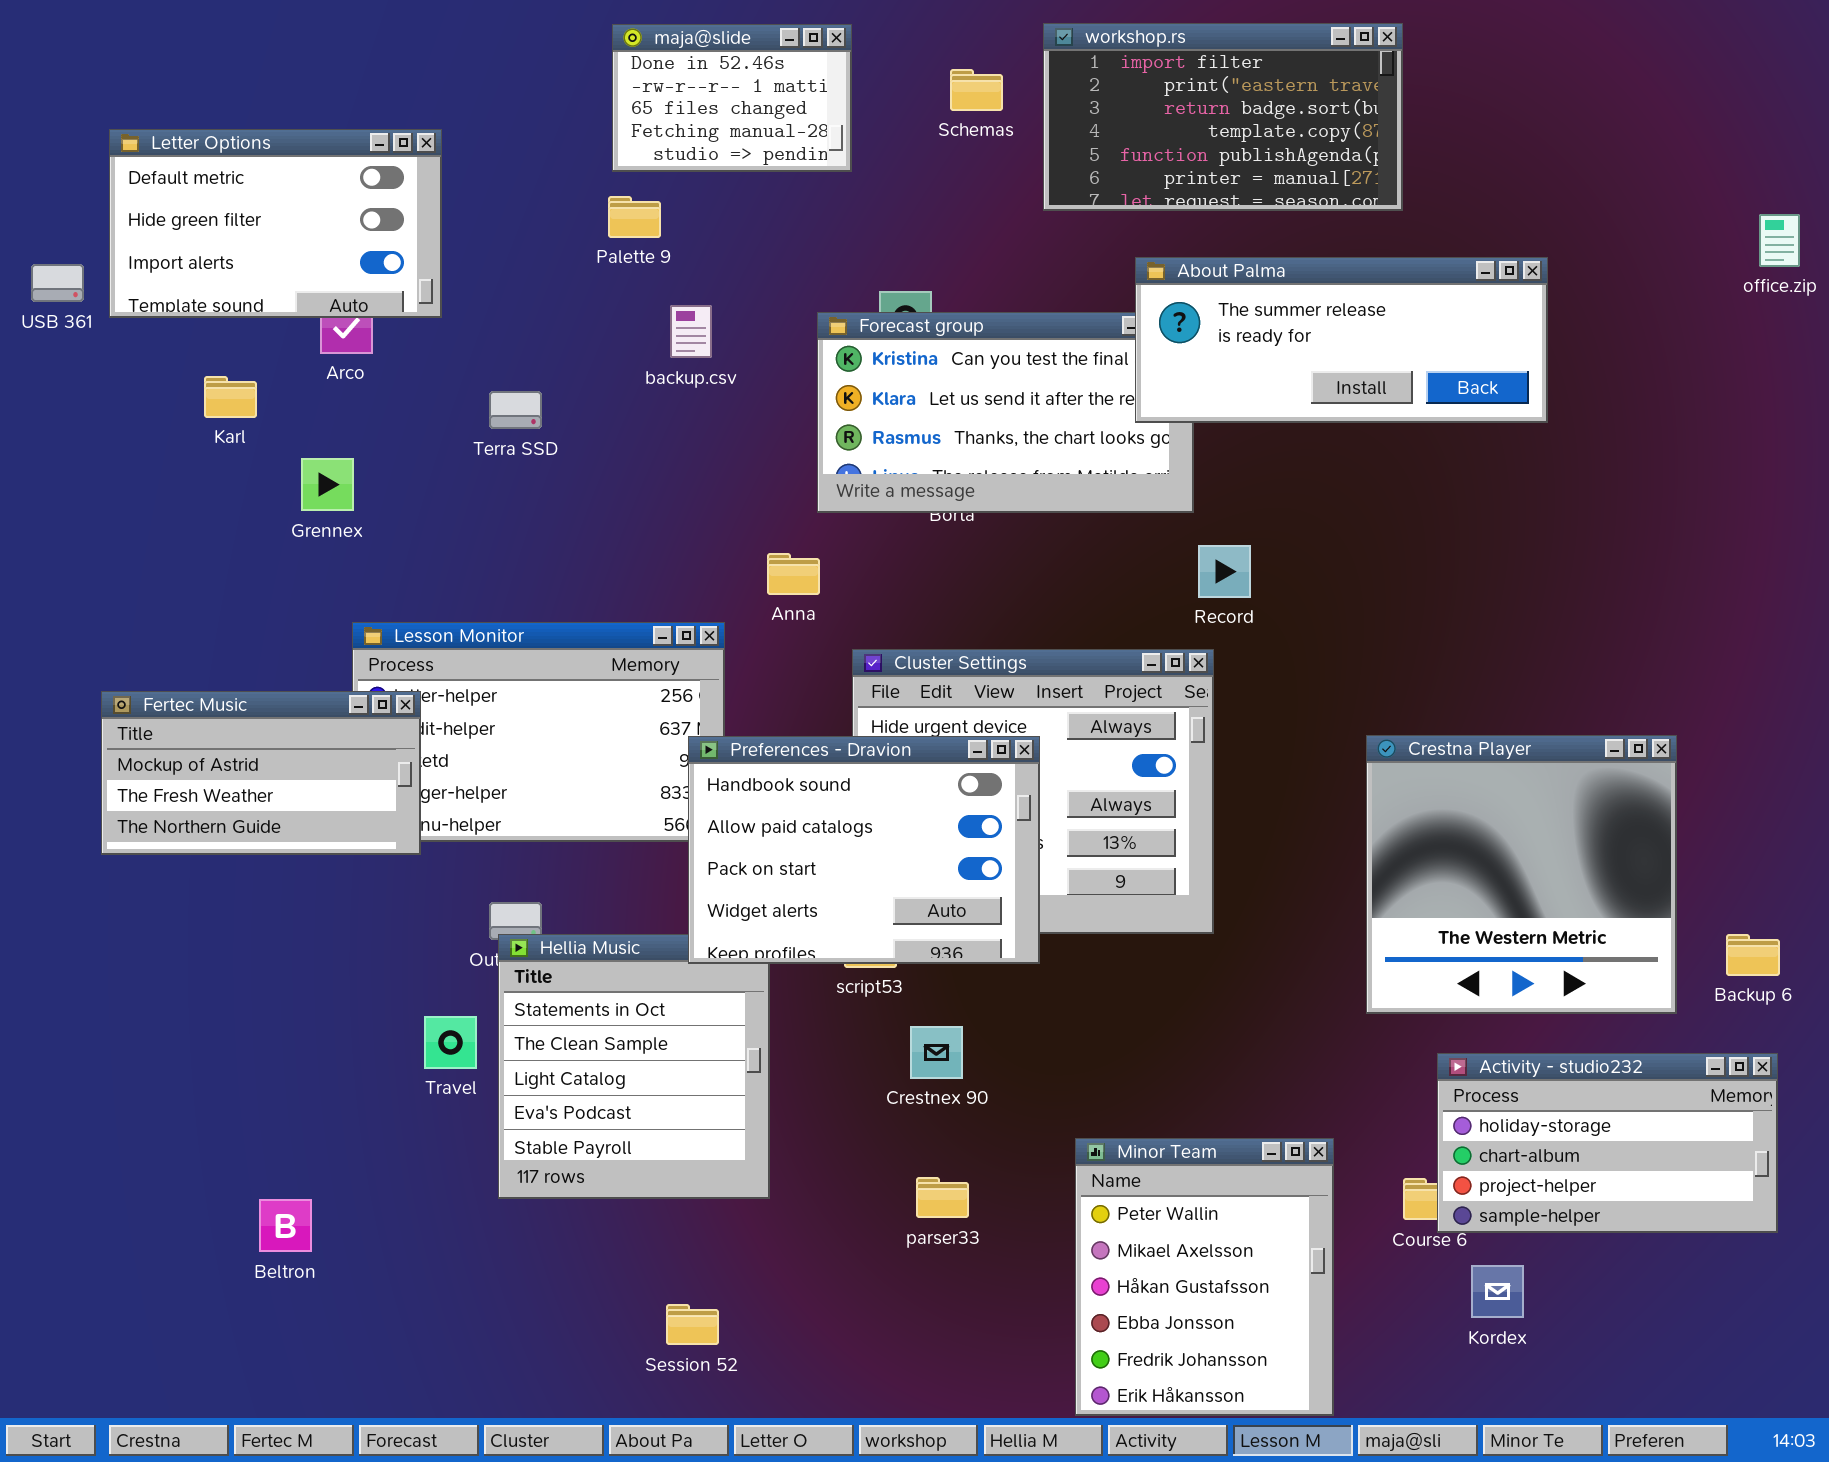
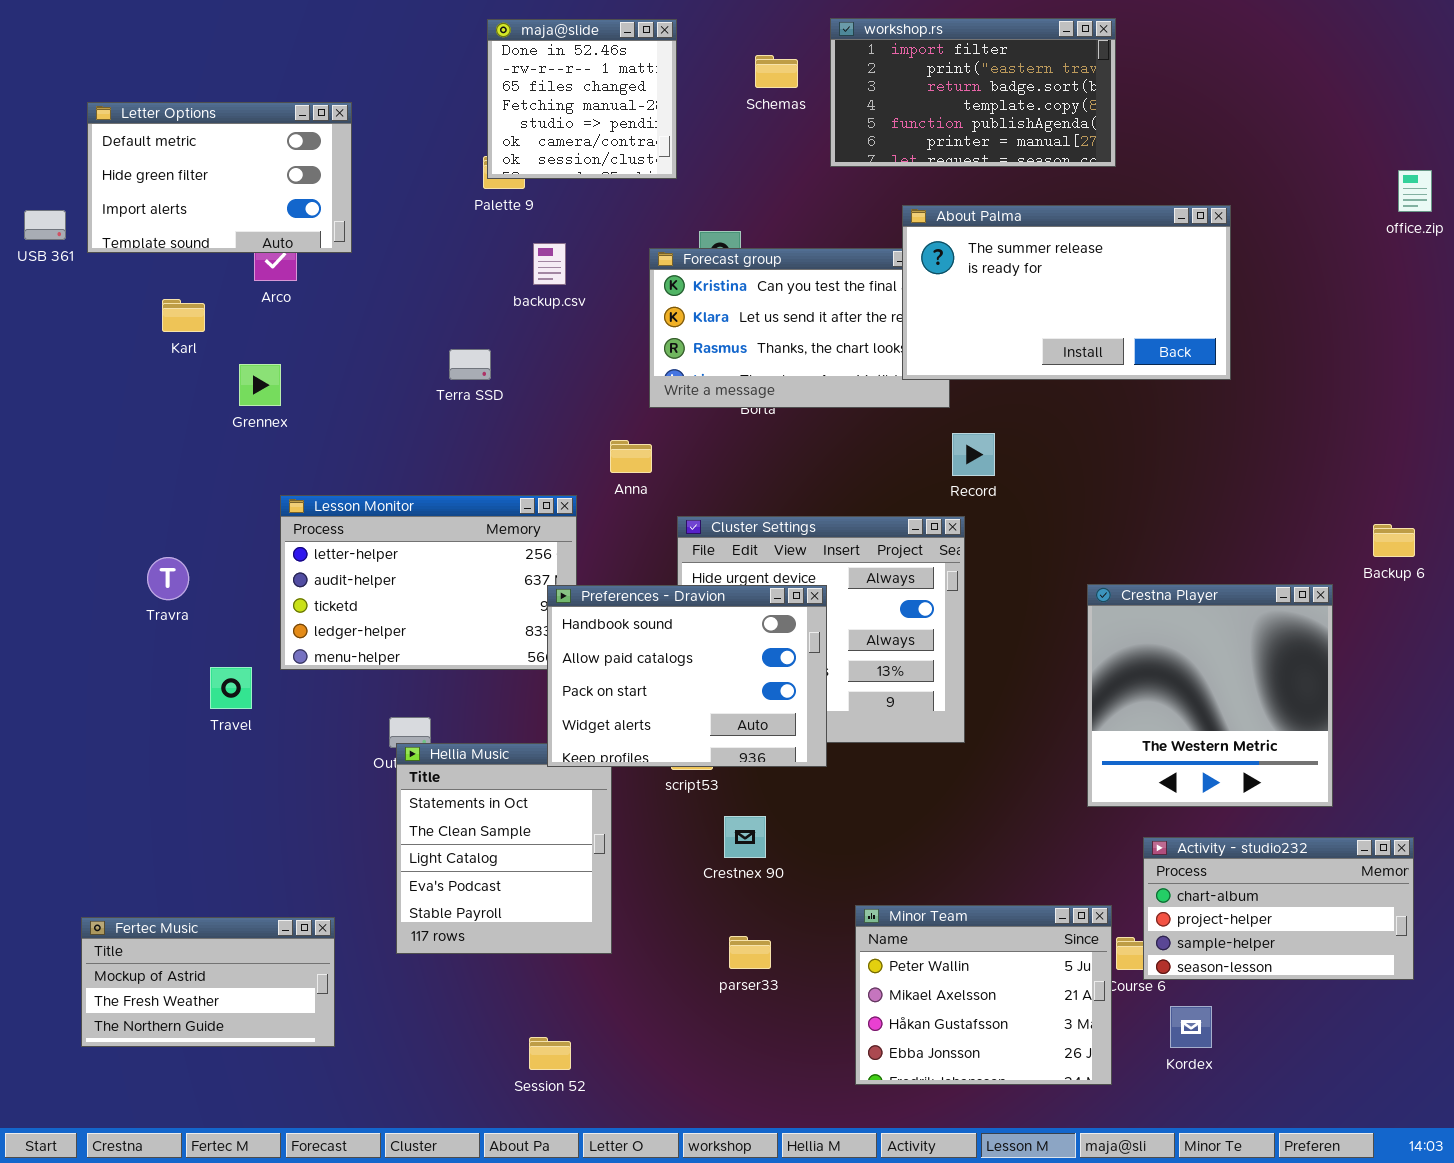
maja@slide: [612,24,852,172] -> [487,19,677,179], resized
About Palma: [1135,257,1548,423] -> [902,205,1231,380], resized
Terra SSD: [489,391,542,429] -> [449,349,491,380], moved
Fertec Music: [101,691,421,855] -> [81,917,335,1047], moved
Backup 6: [1726,934,1780,976] -> [1373,524,1415,557], moved
Travel: [424,1016,477,1069] -> [210,667,252,709], moved
Activity - studio232: [1437,1053,1778,1233] -> [1143,837,1414,980], scrolled down 1 row
Minor Team: [1075,1138,1334,1416] -> [855,905,1112,1085], resized

